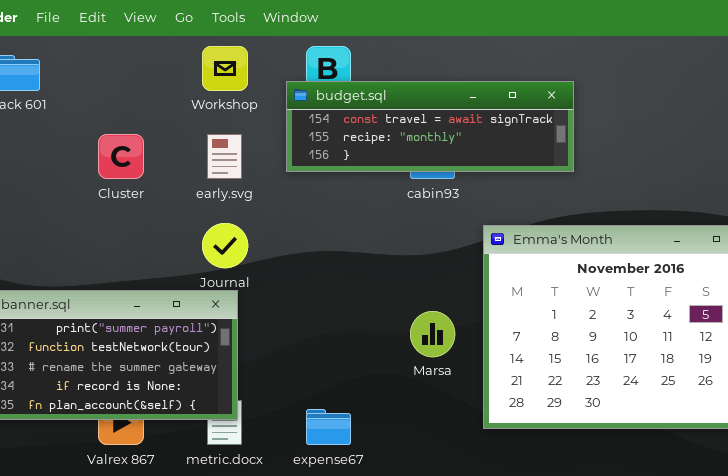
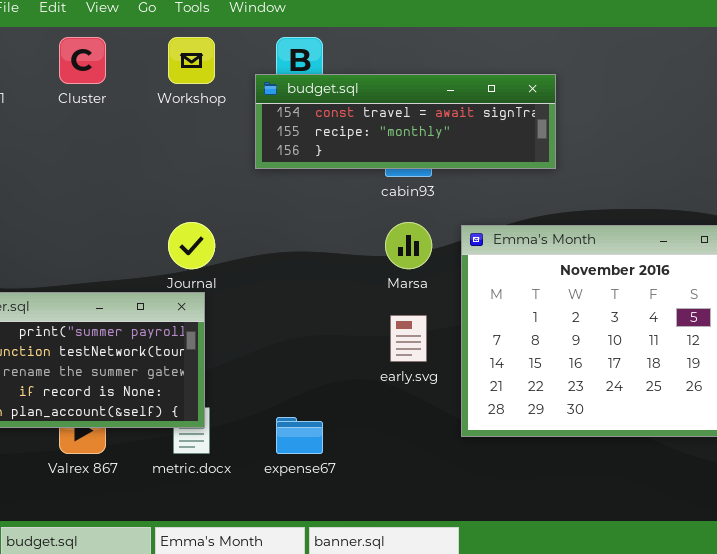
Cluster: [98,134,144,179] -> [59,37,106,84], moved
early.svg: [207,134,242,179] -> [390,315,427,362], moved
Marsa: [410,311,455,357] -> [385,222,432,269], moved

